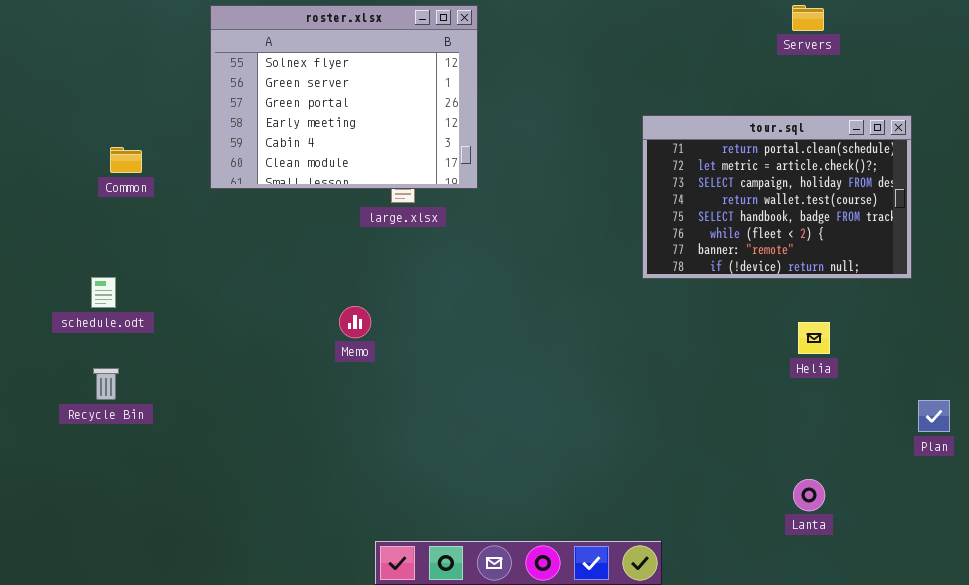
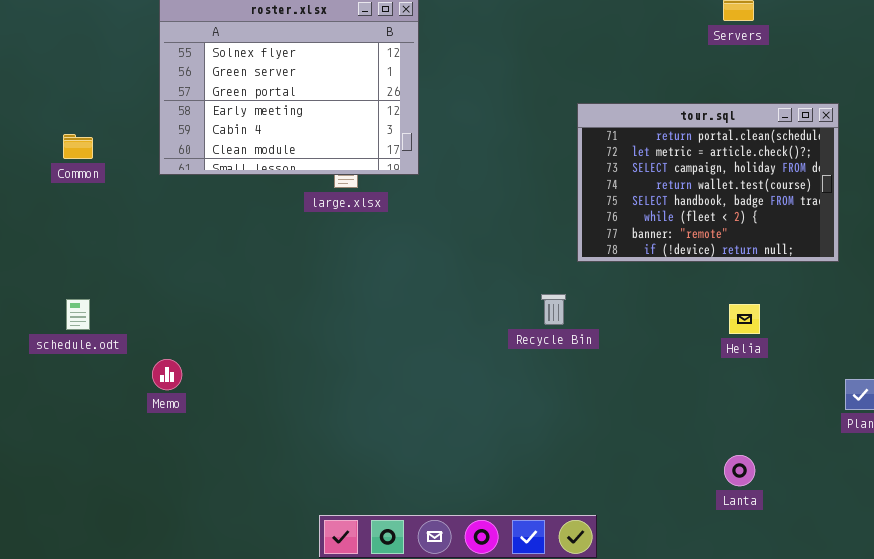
schedule.odt: [91,277,116,308] -> [66,299,90,330], moved
Memo: [339,306,371,338] -> [152,359,182,390], moved
Recycle Bin: [93,368,119,400] -> [541,294,566,325], moved

